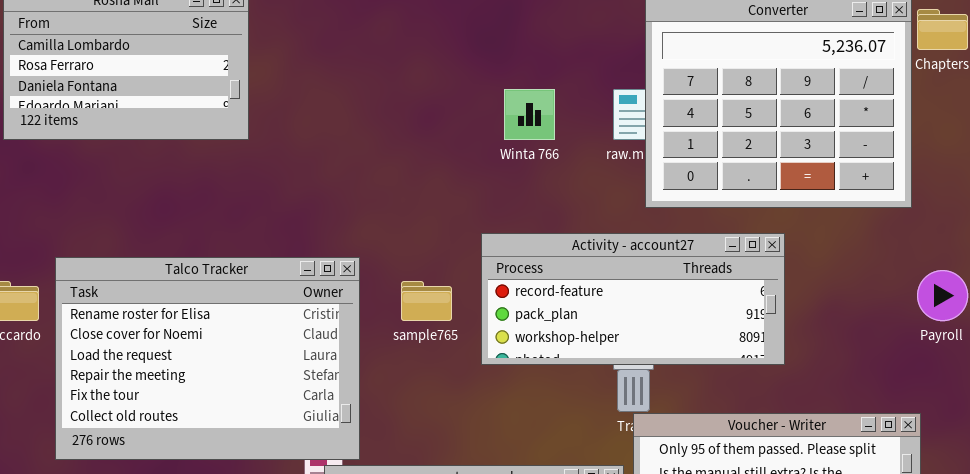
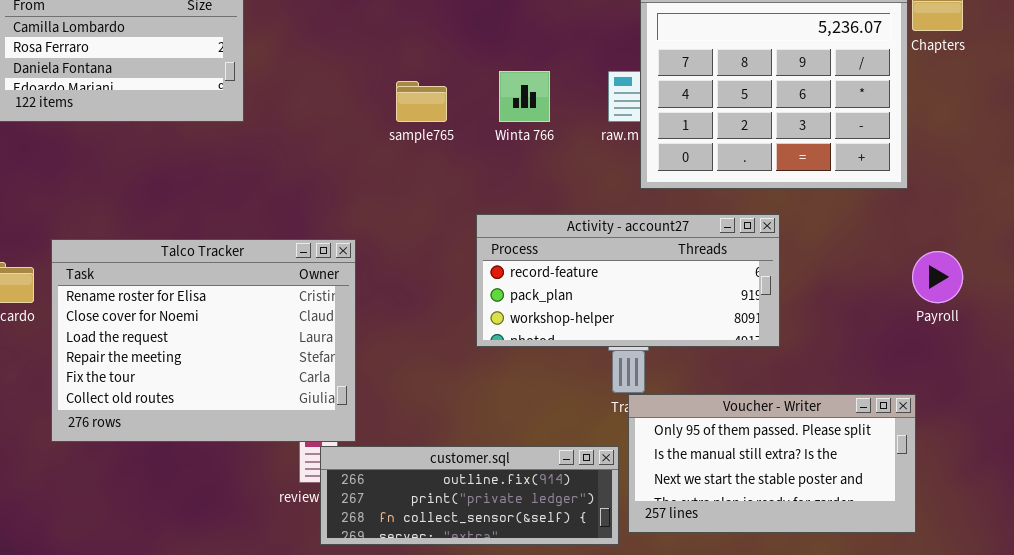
sample765: [401,281,452,321] -> [396,81,447,122], moved

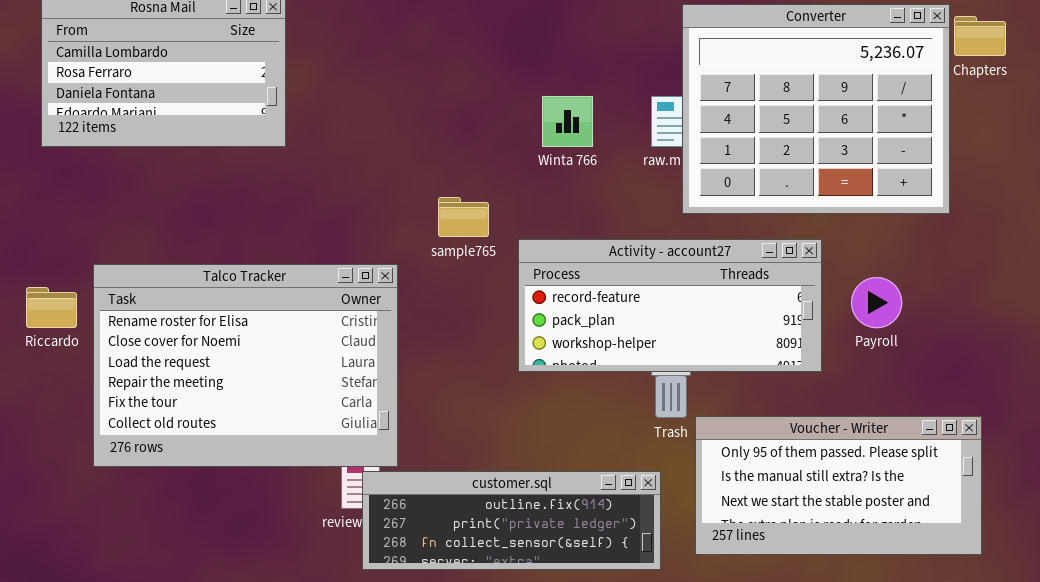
sample765: [396,81,447,122] -> [438,197,489,237], moved
Payroll: [912,251,963,303] -> [851,277,902,328], moved
Voucher - Writer: [628,394,916,533] -> [695,416,982,555], moved

